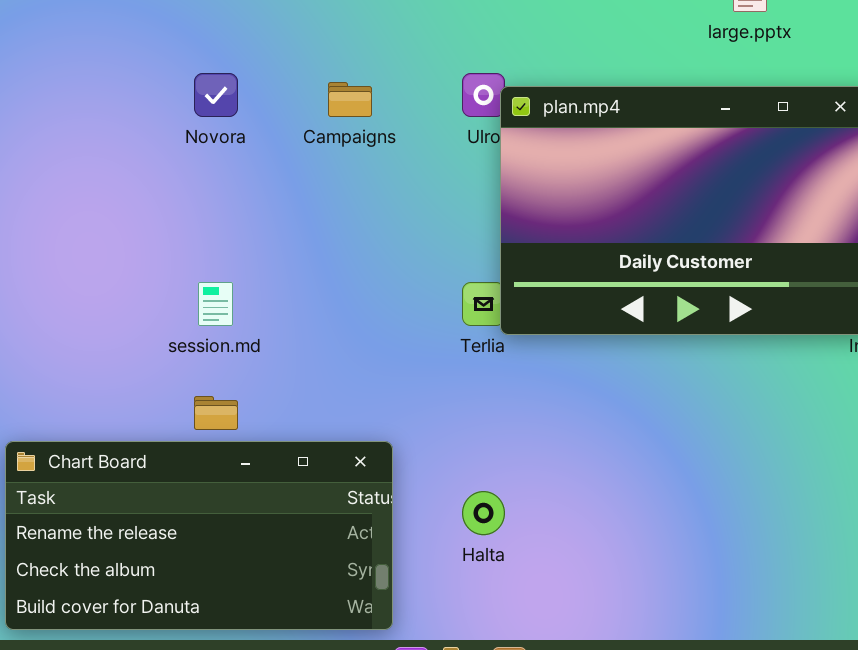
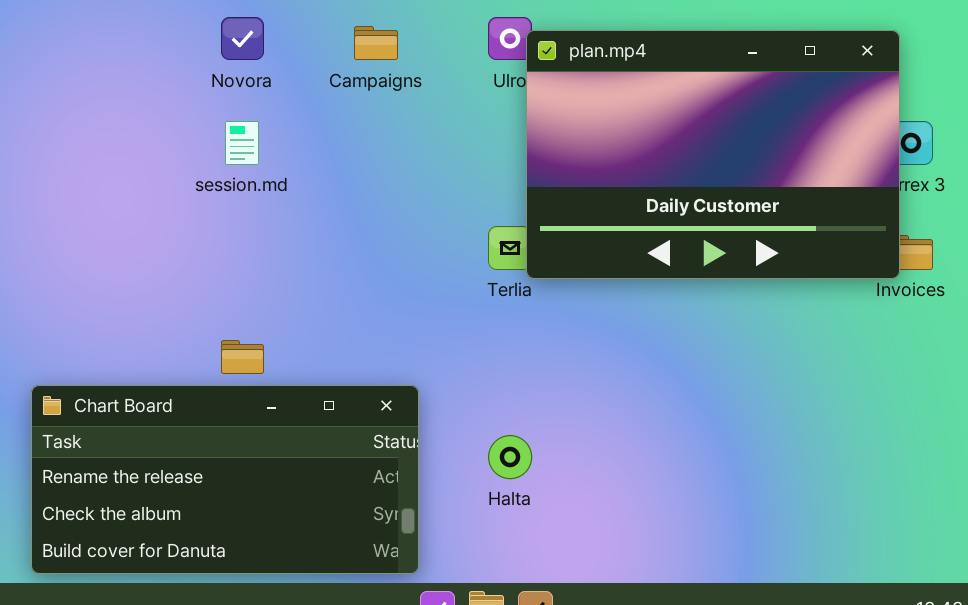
session.md: [198,282,233,326] -> [225,121,259,165], moved

